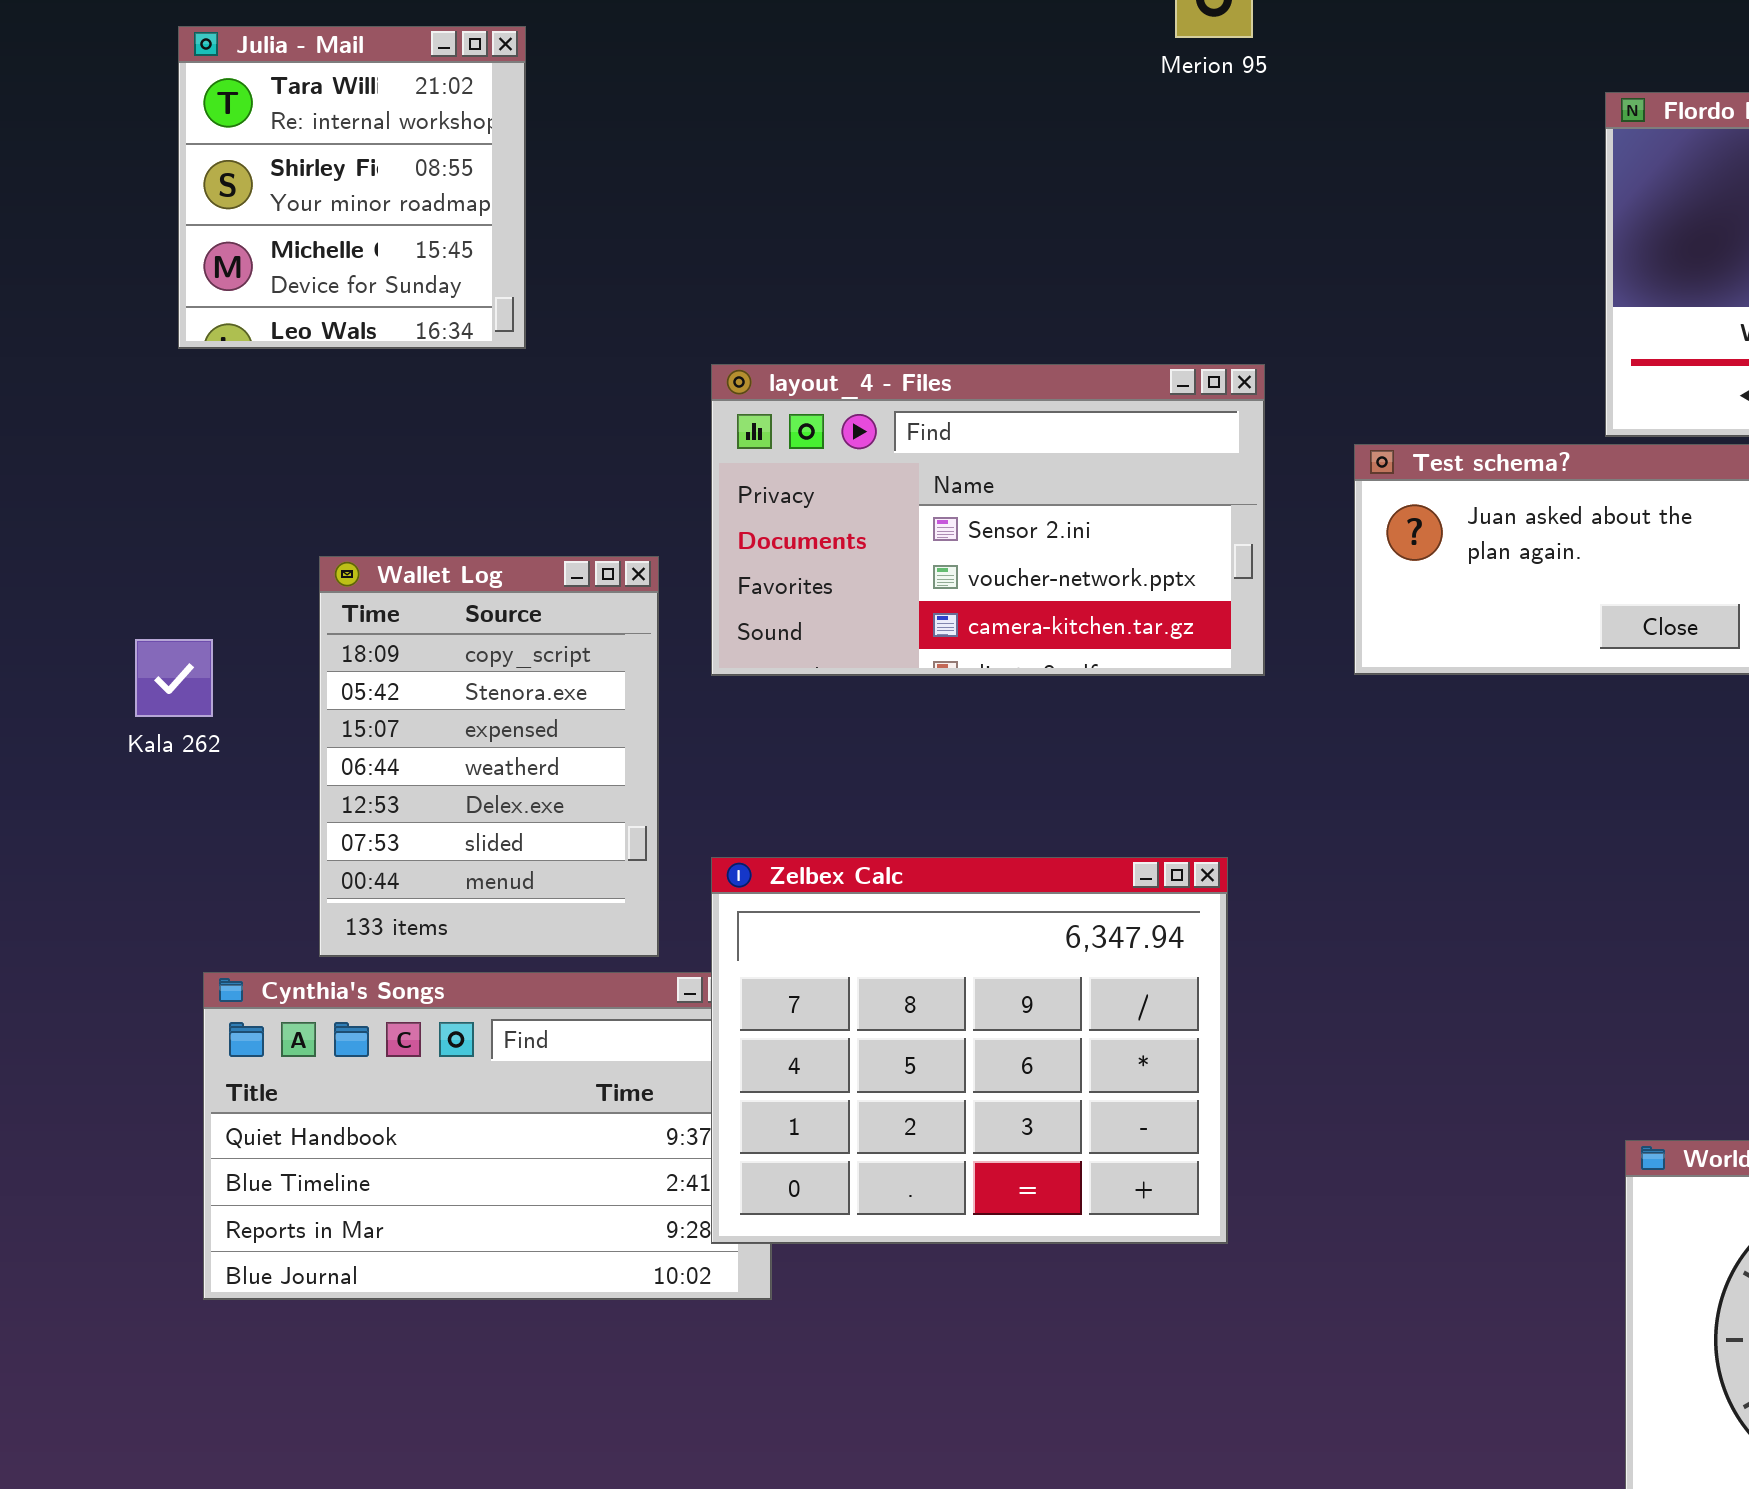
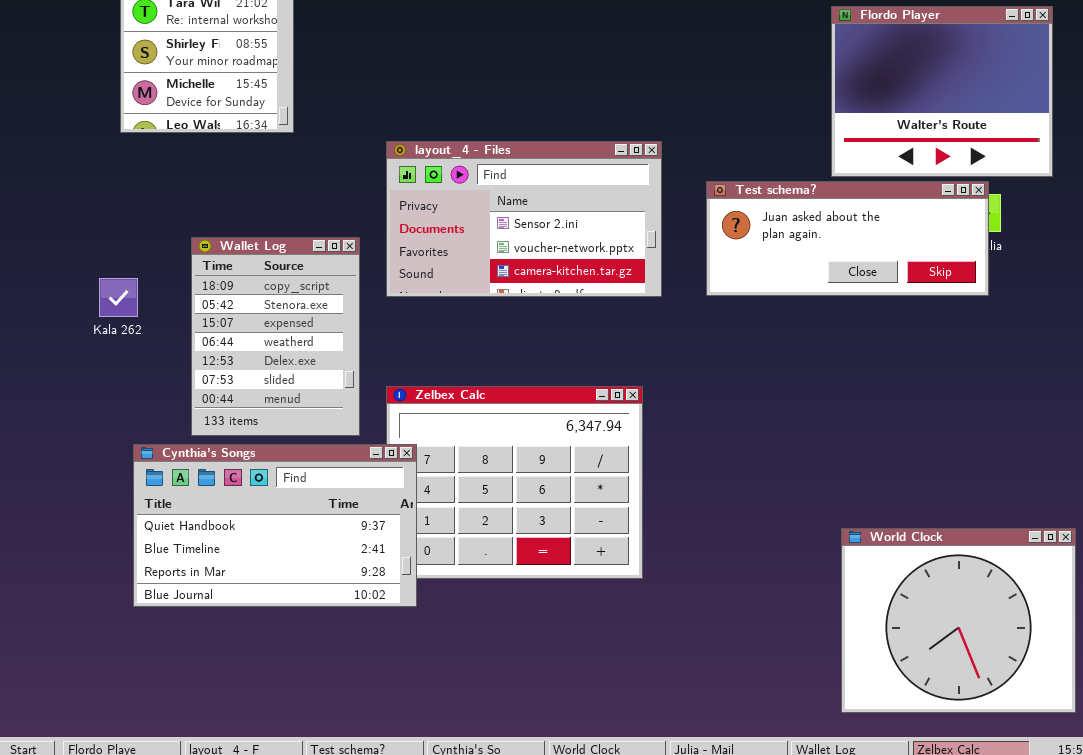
Cynthia's Songs: [203,972,772,1300] -> [133,444,417,607], raised

